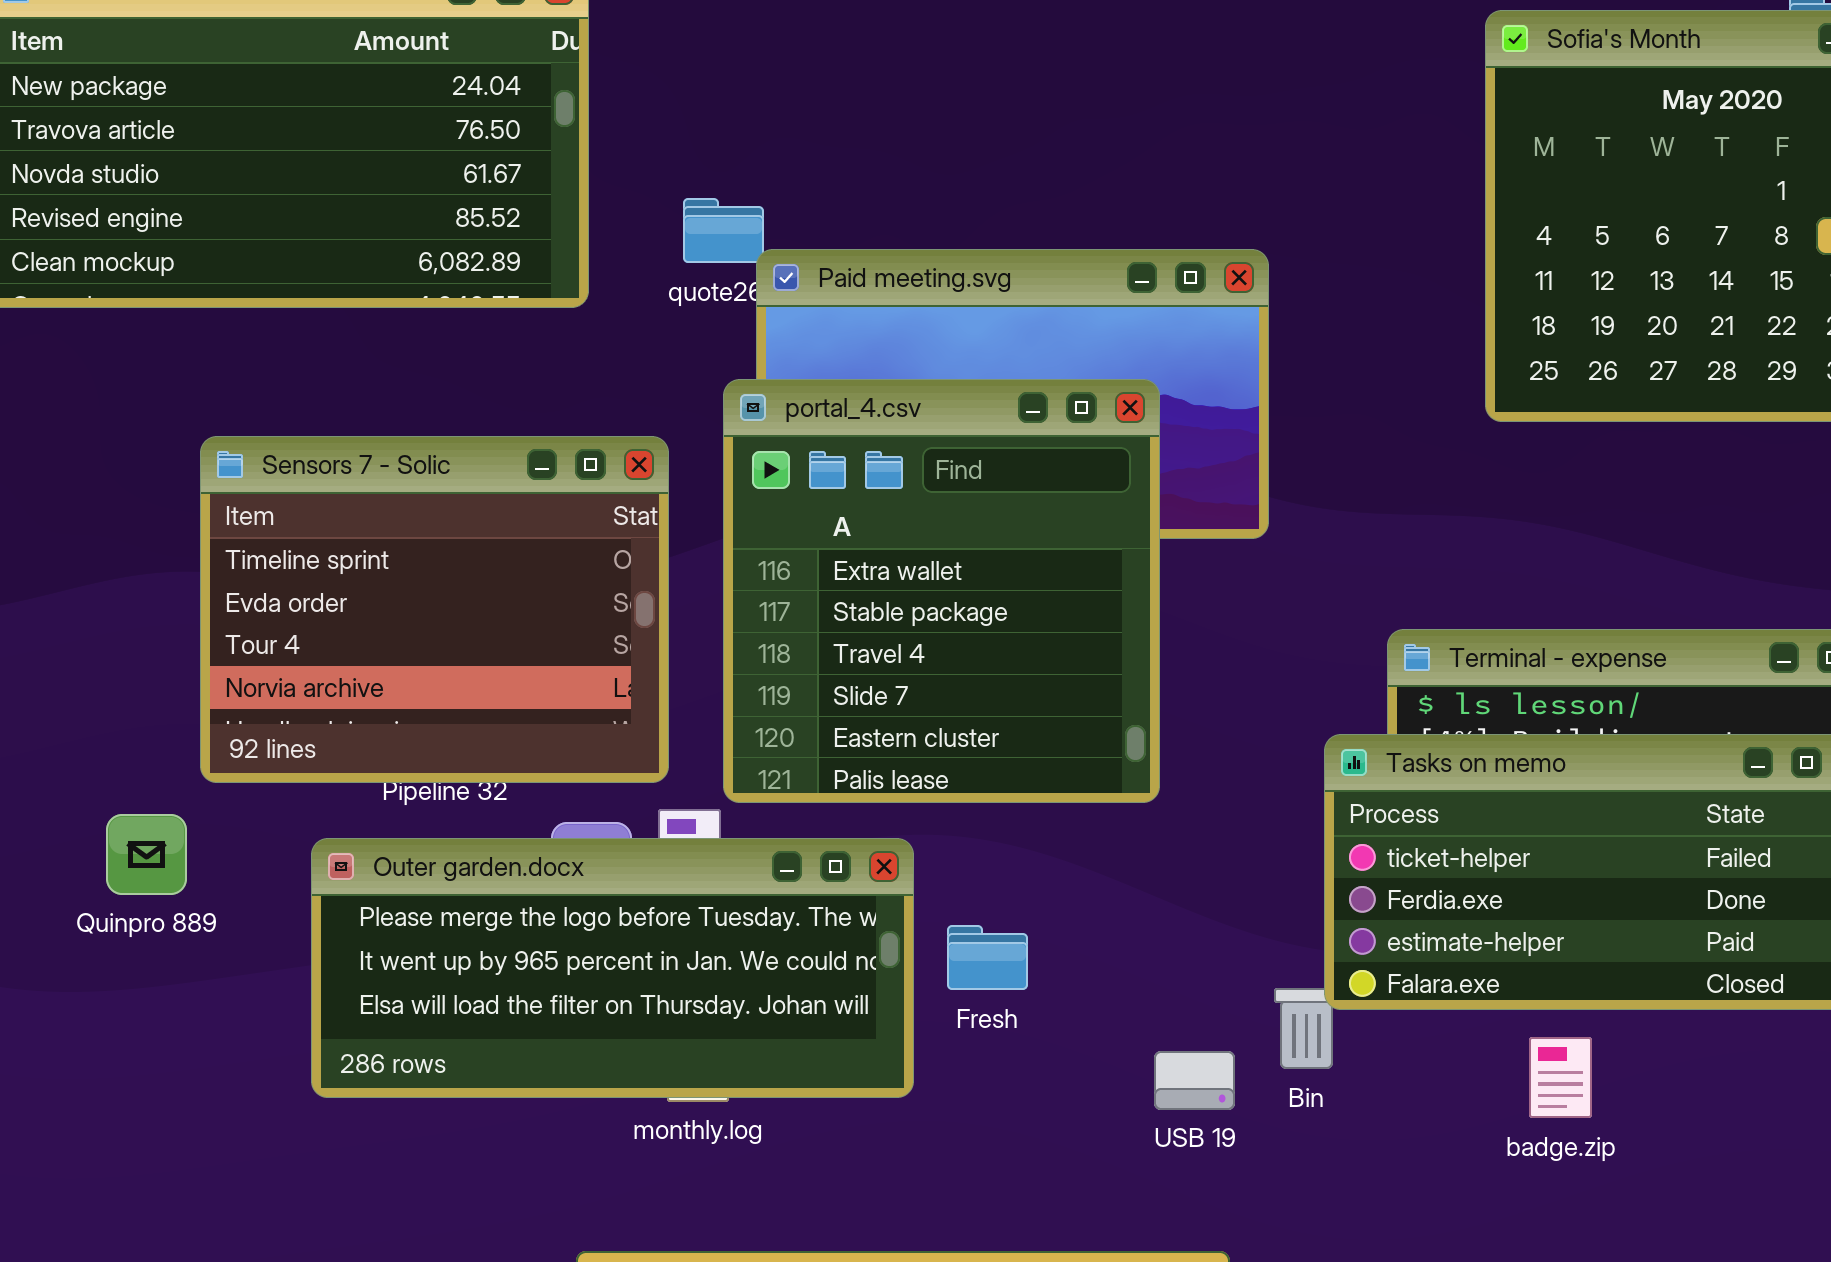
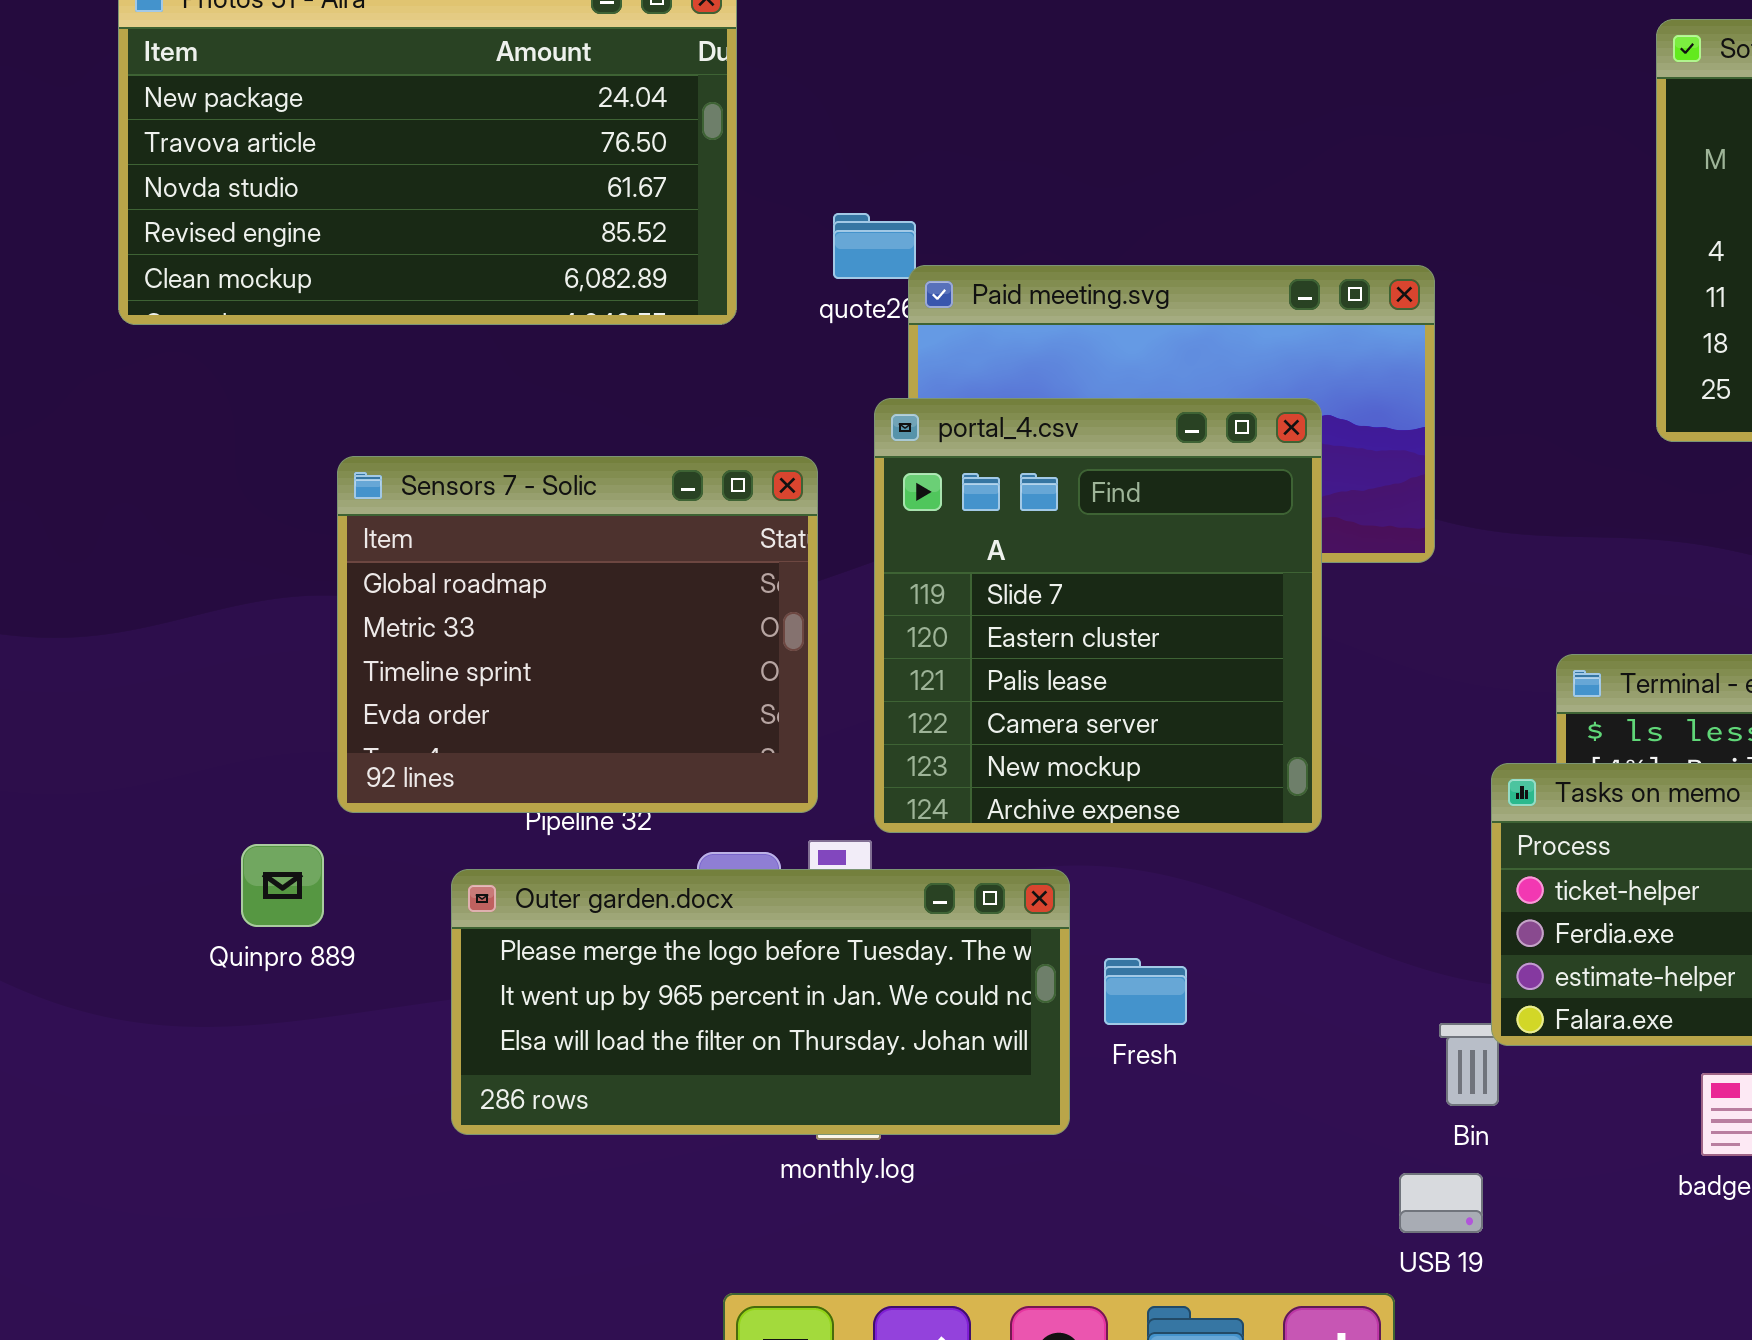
portal_4.csv: [723,379,1160,803] -> [874,398,1322,833], scrolled down 3 rows
Sensors 7 - Solic: [200,436,669,783] -> [337,456,818,813], scrolled up 2 rows
USB 19: [1154,1051,1235,1110] -> [1399,1173,1483,1233], moved

